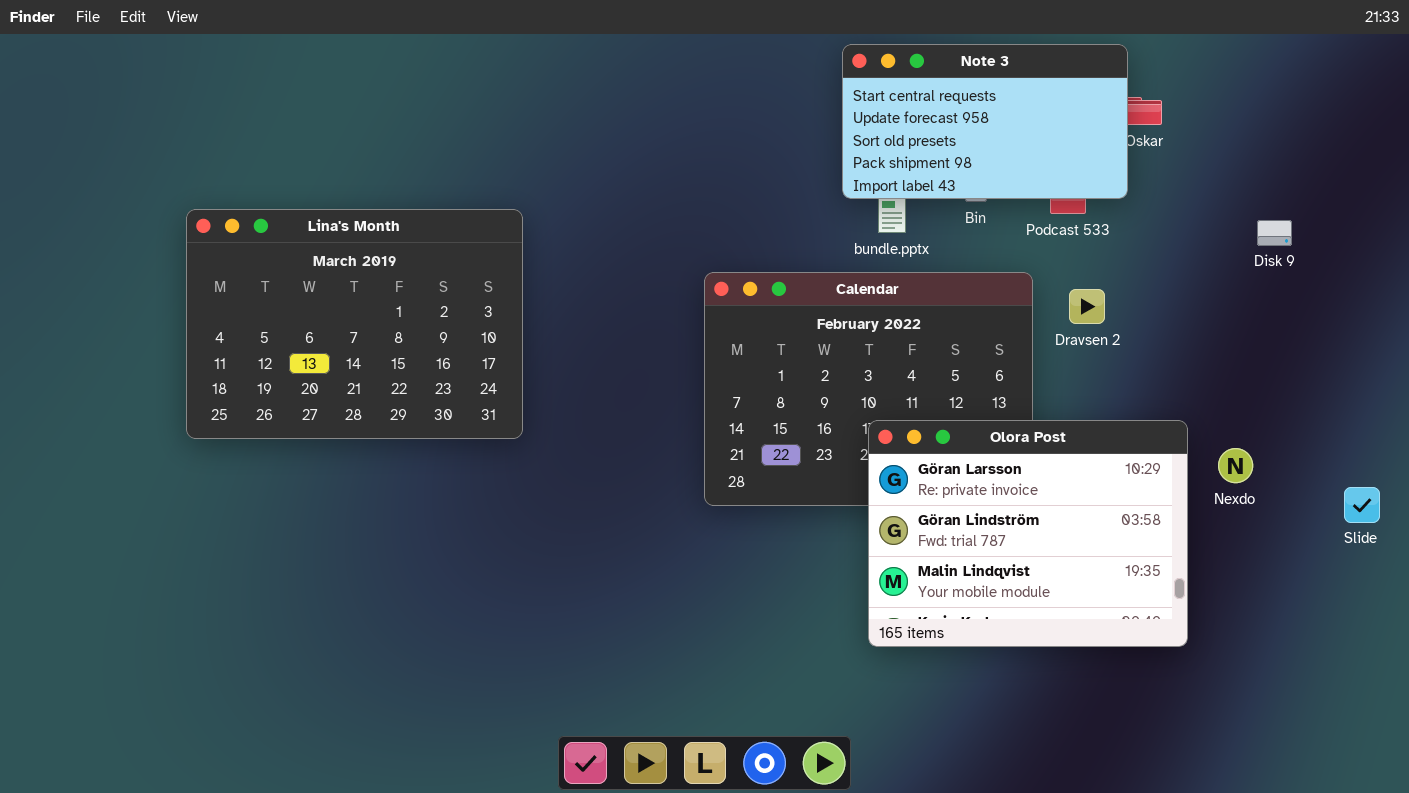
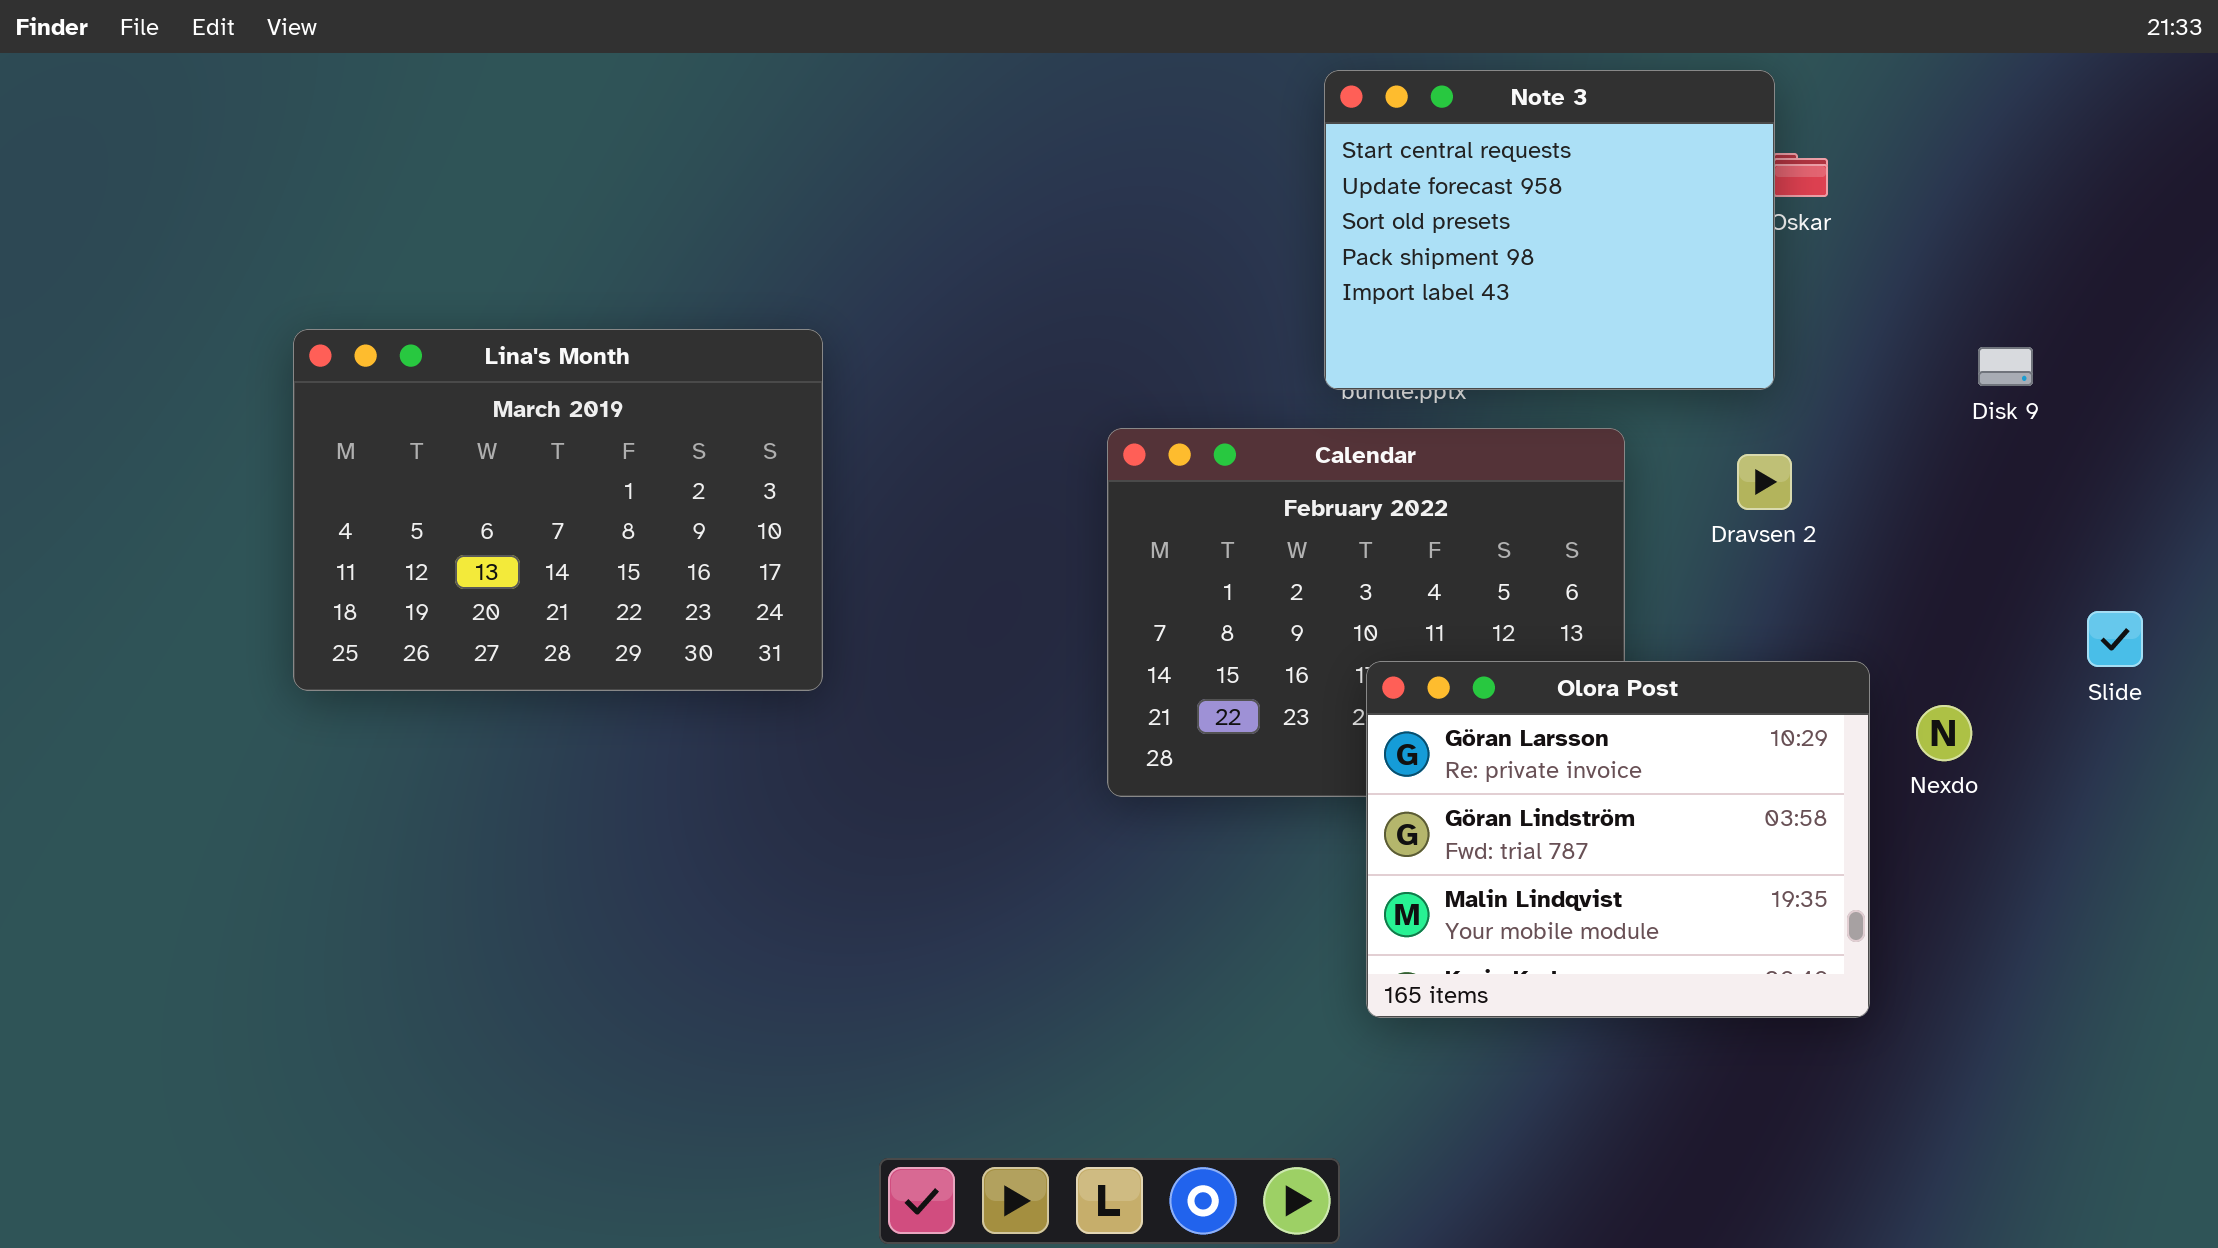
Note 3: [842,44,1128,199] -> [1324,70,1775,390], resized
Dravsen 2: [1069,289,1105,324] -> [1737,454,1792,510], moved
Slide: [1344,487,1380,523] -> [2087,611,2143,667], moved

